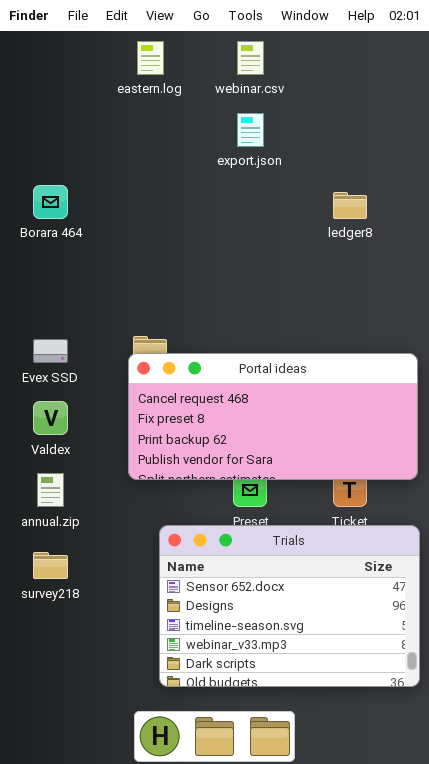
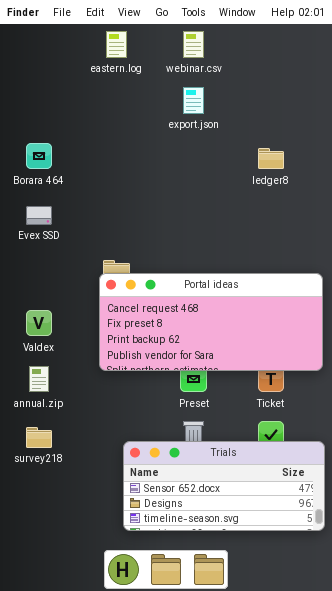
Evex SSD: [33,339,68,363] -> [26,206,52,225], moved
Trials: [159,525,420,687] -> [123,441,325,531], resized

